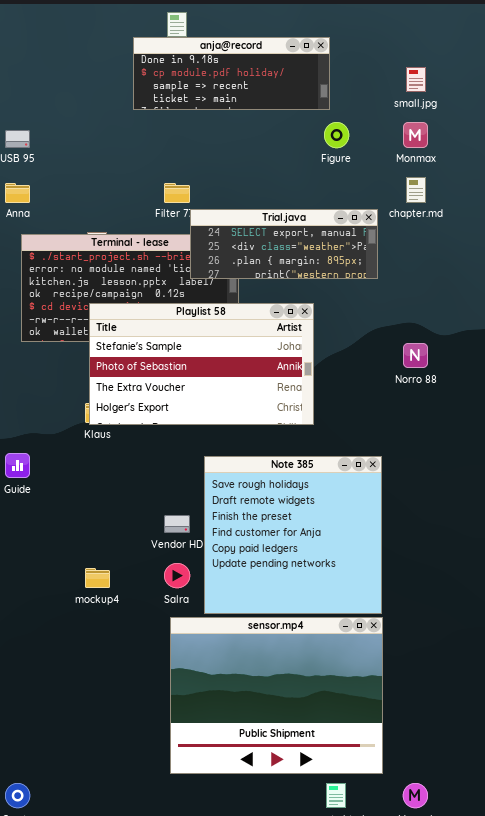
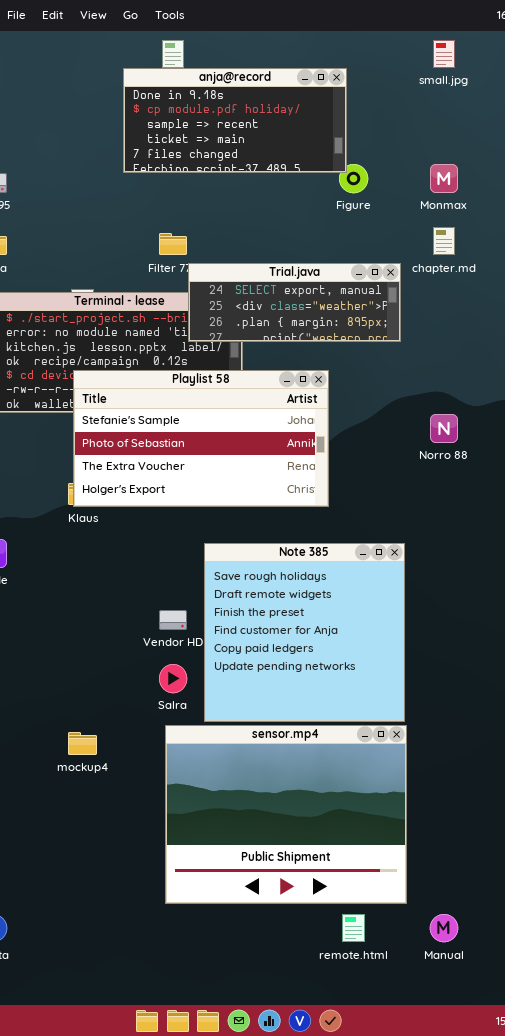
anja@record: [133,37,330,110] -> [123,68,347,173], resized
small.jpg: [406,67,426,92] -> [433,40,455,68], moved
mockup4: [85,568,110,588] -> [68,732,97,755], moved

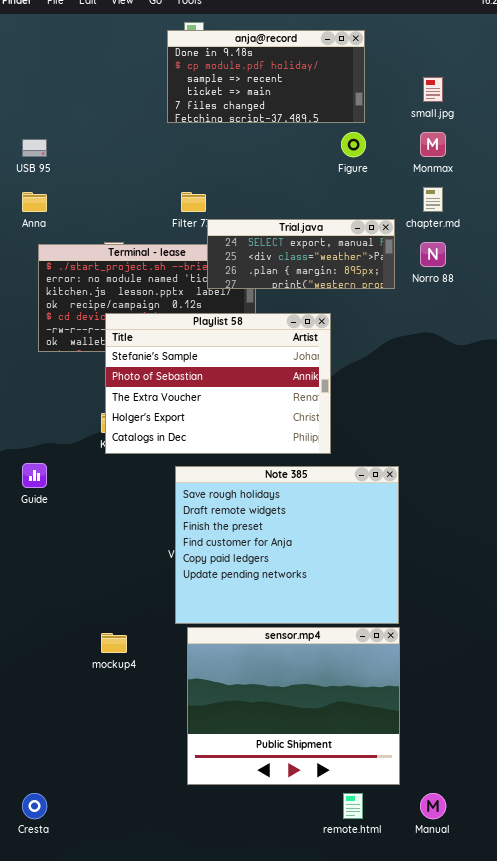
small.jpg: [433,40,455,68] -> [423,77,443,102], moved
anja@record: [123,68,347,173] -> [167,30,365,123], moved
Playlist 58: [73,370,329,507] -> [105,313,331,454], resized
Norro 88: [430,414,458,443] -> [420,242,446,267], moved
Note 385: [204,543,405,722] -> [175,466,399,624], resized

